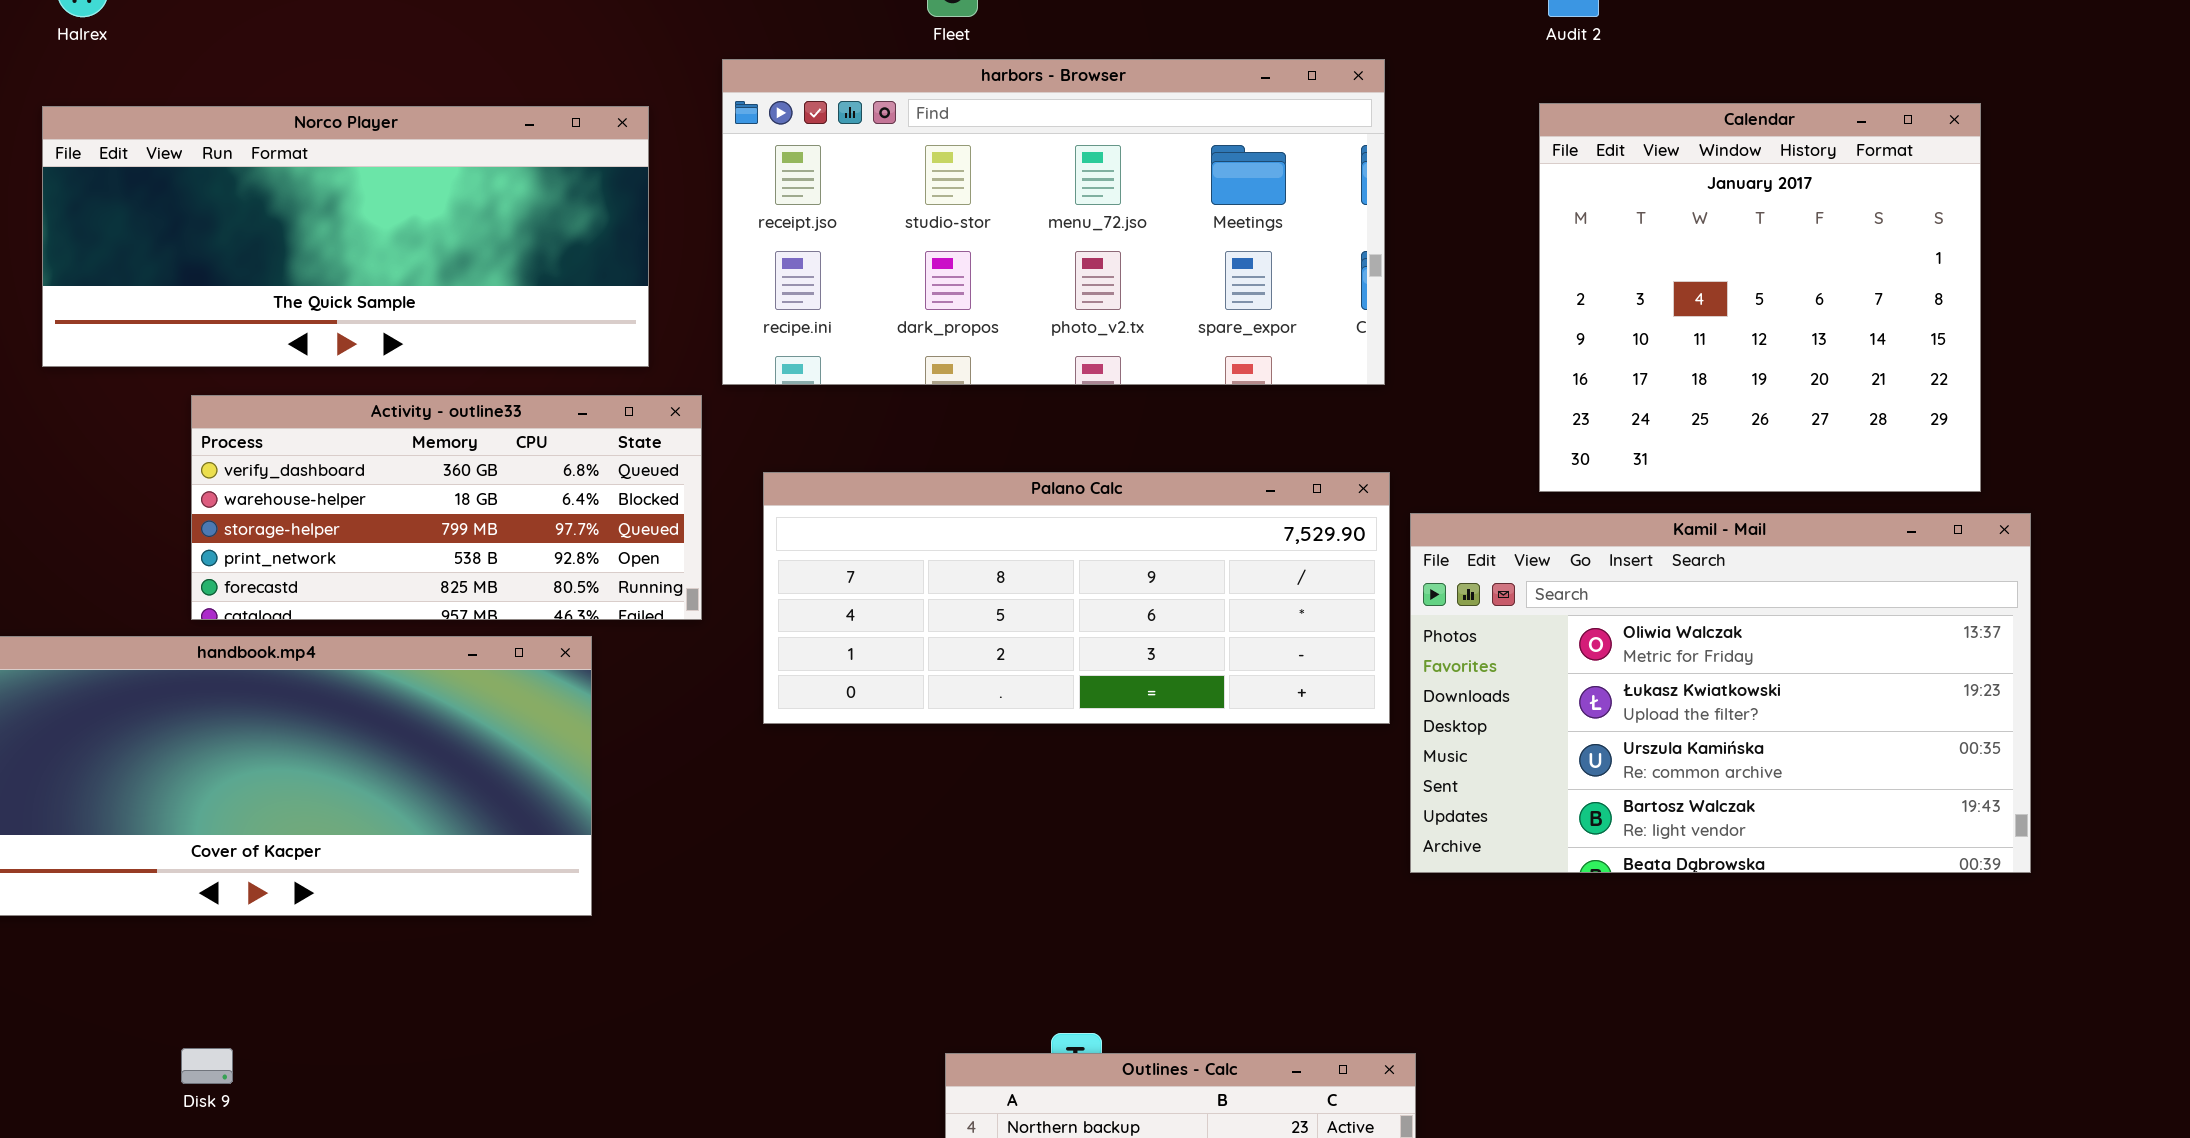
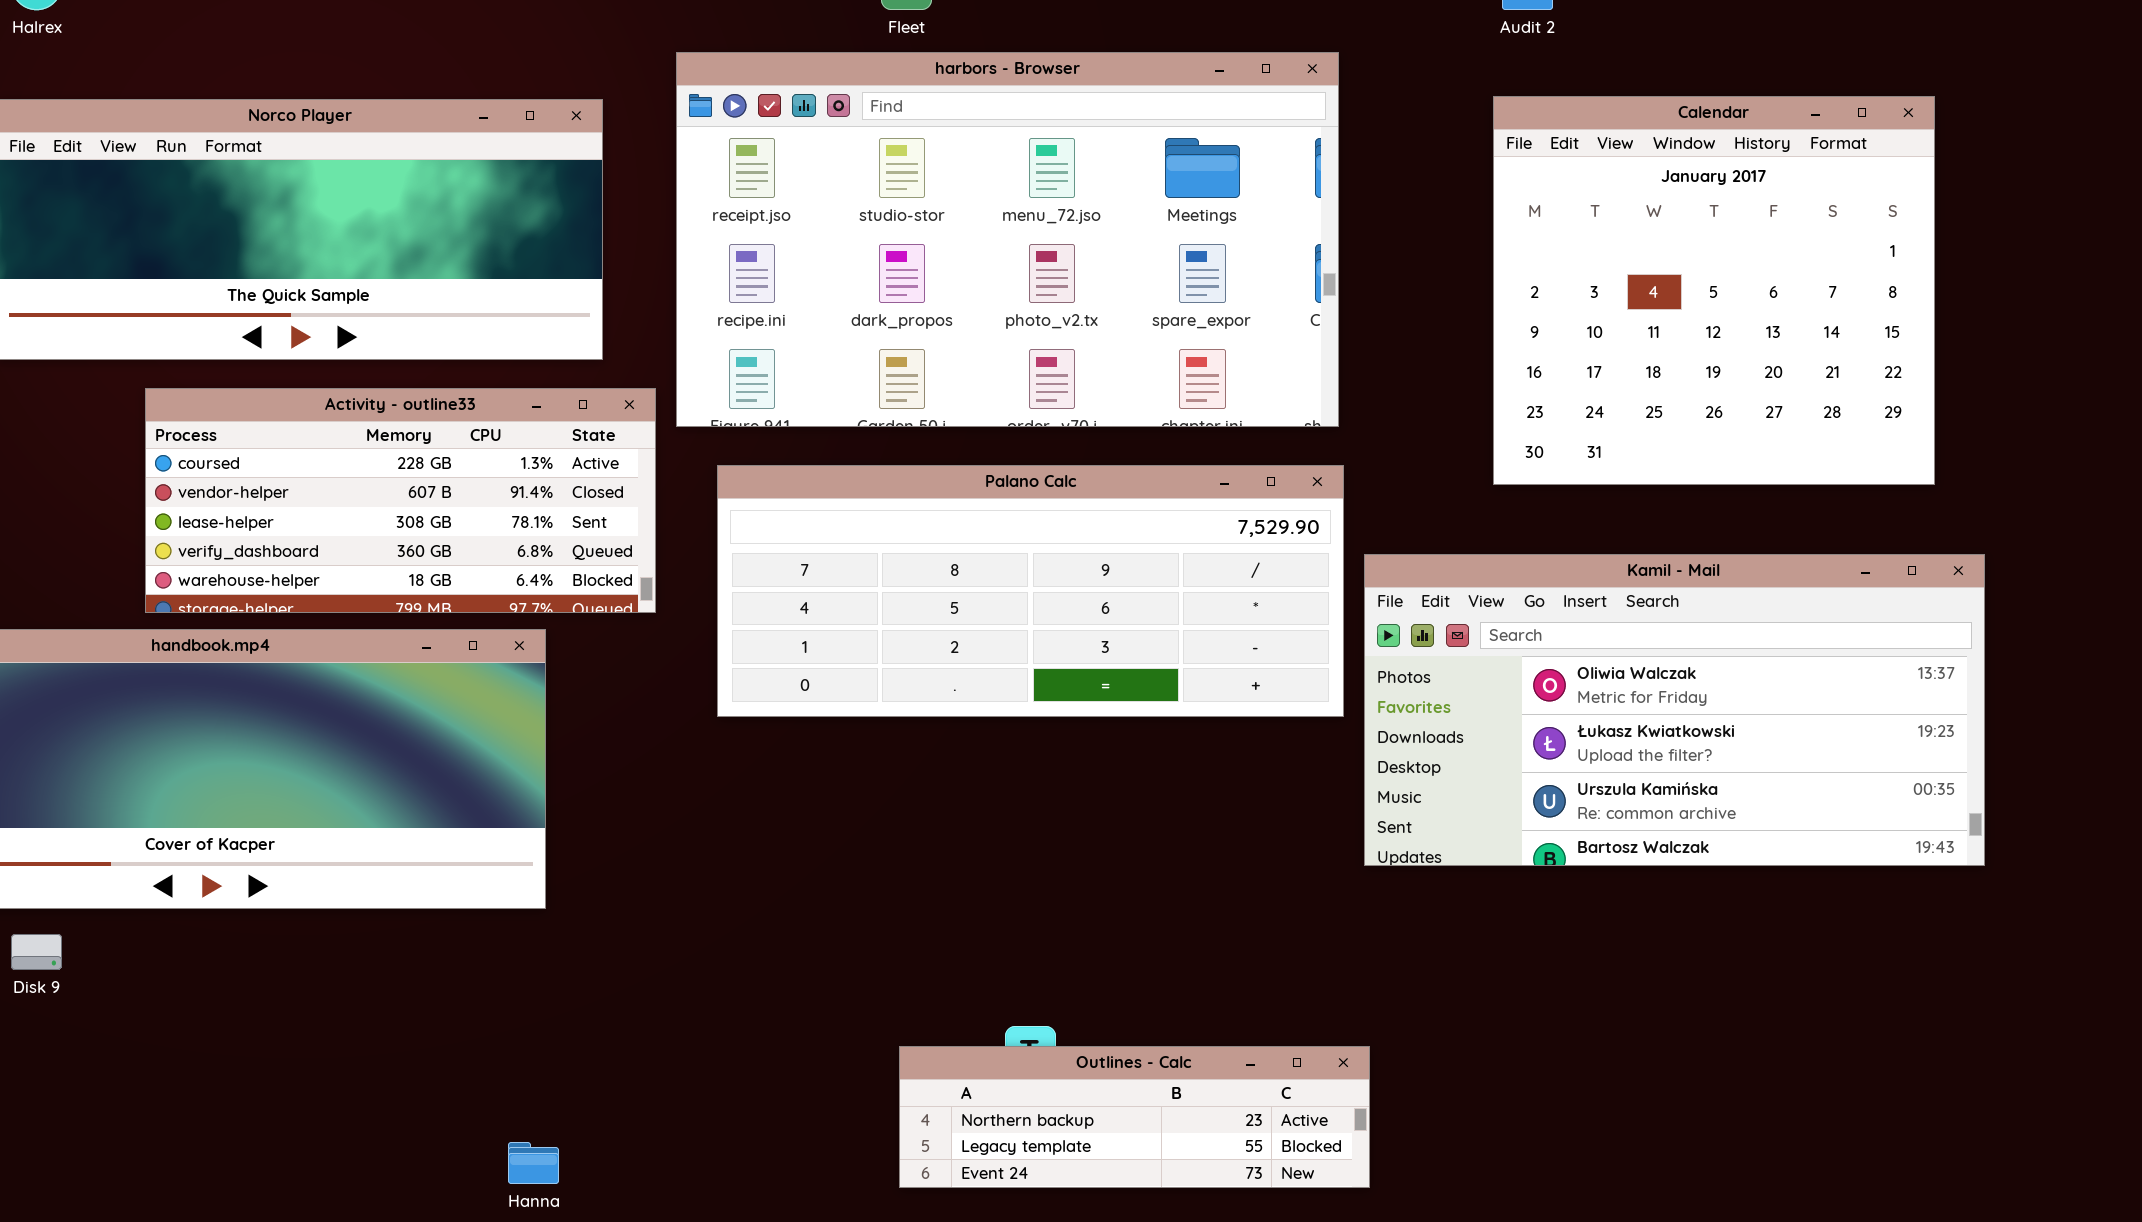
harbors - Browser: [722,59,1385,385] -> [676,52,1339,427], resized
Activity - outline33: [191,395,702,620] -> [145,388,656,613], scrolled up 3 rows
Kamil - Mail: [1410,513,2031,873] -> [1364,554,1985,866], resized
Disk 9: [181,1048,233,1084] -> [11,934,62,970], moved

